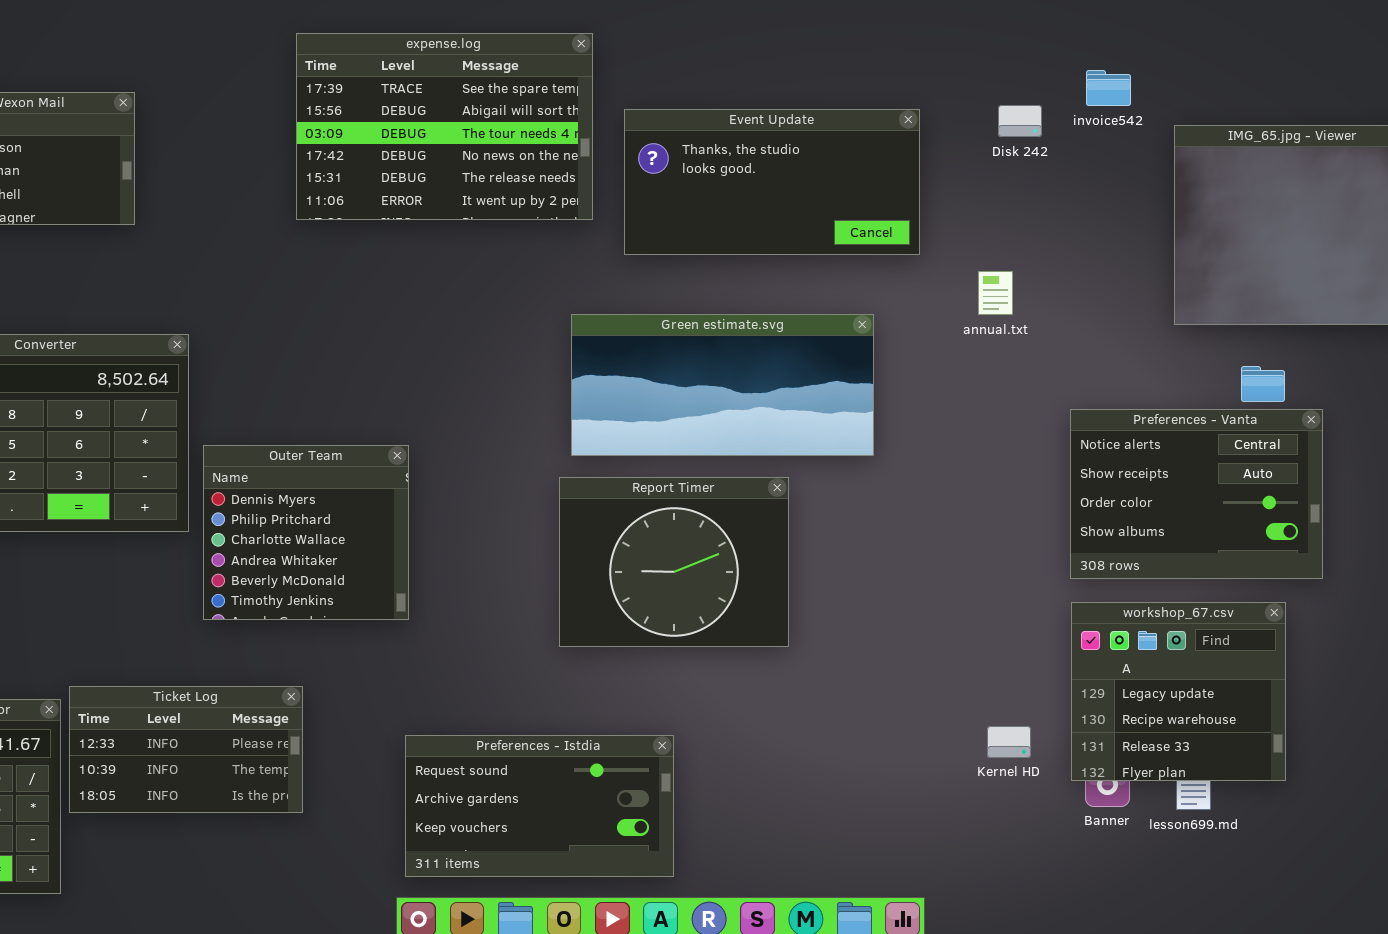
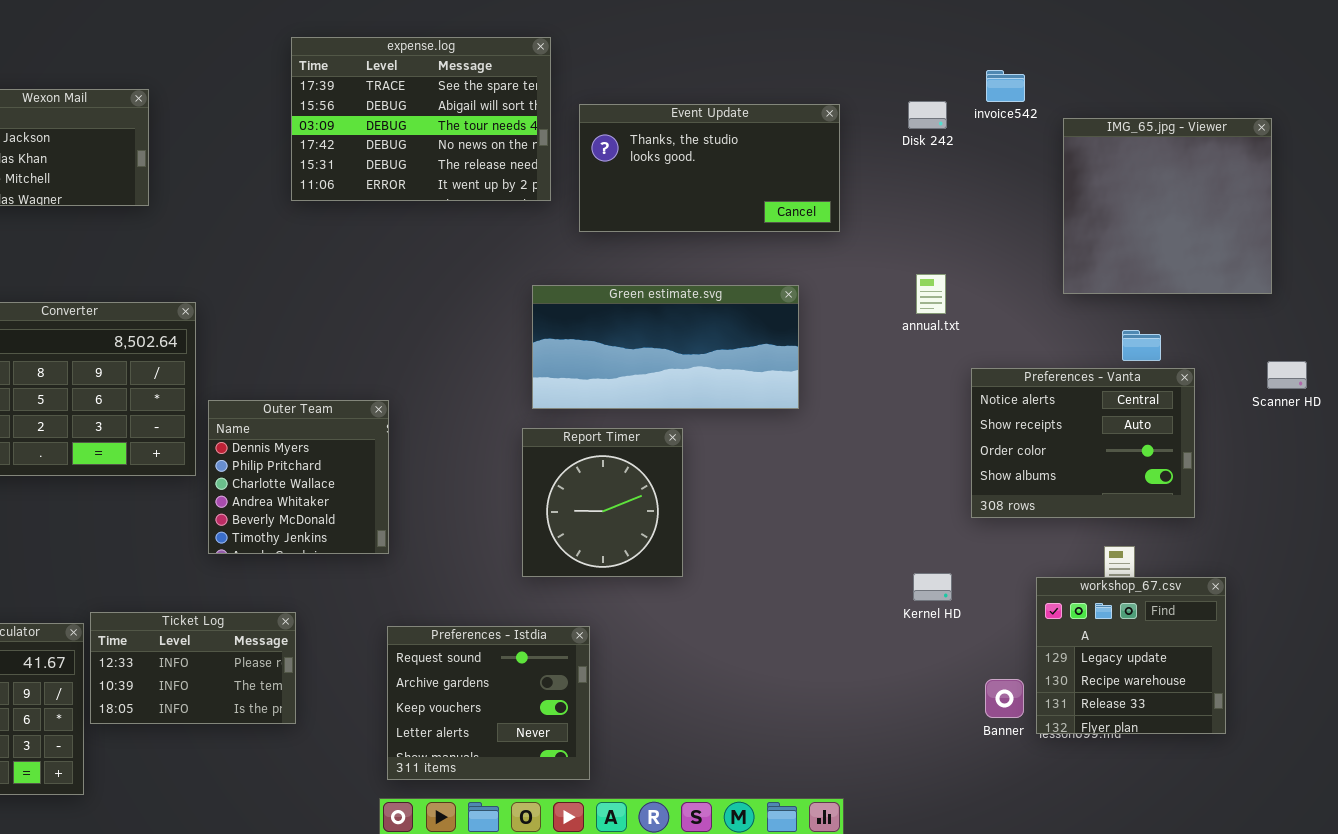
annual.txt: [978,271,1013,315] -> [916,274,946,314], moved
Report Timer: [559,477,789,647] -> [522,428,683,577], resized
workshop_67.csv: [1071,602,1286,781] -> [1036,577,1226,734], moved
Kernel HD: [987,726,1031,758] -> [913,573,952,601], moved
Preferences - Istdia: [405,735,674,877] -> [387,626,590,780], resized

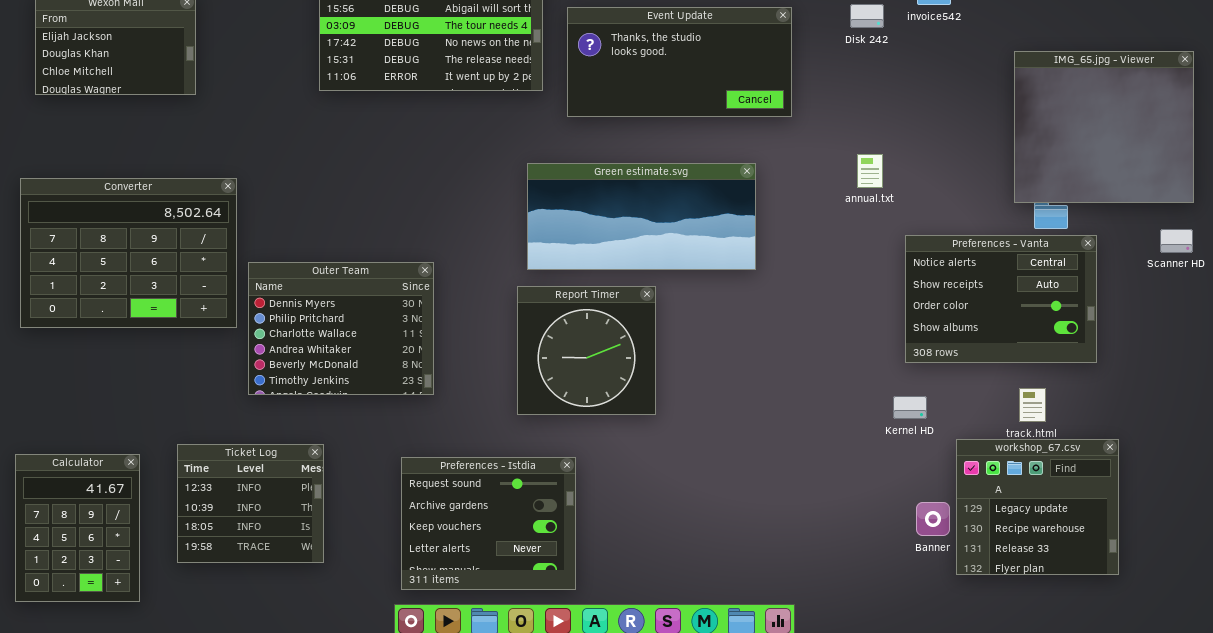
IMG_65.jpg - Viewer: [1063,118,1272,294] -> [1014,51,1194,203], moved
Outer Team: [208,400,389,554] -> [248,262,434,395], resized
Kernel HD: [913,573,952,601] -> [893,396,927,419], moved
workshop_67.csv: [1036,577,1226,734] -> [956,439,1119,575], moved
Ticket Log: [90,612,296,724] -> [177,444,324,563], resized

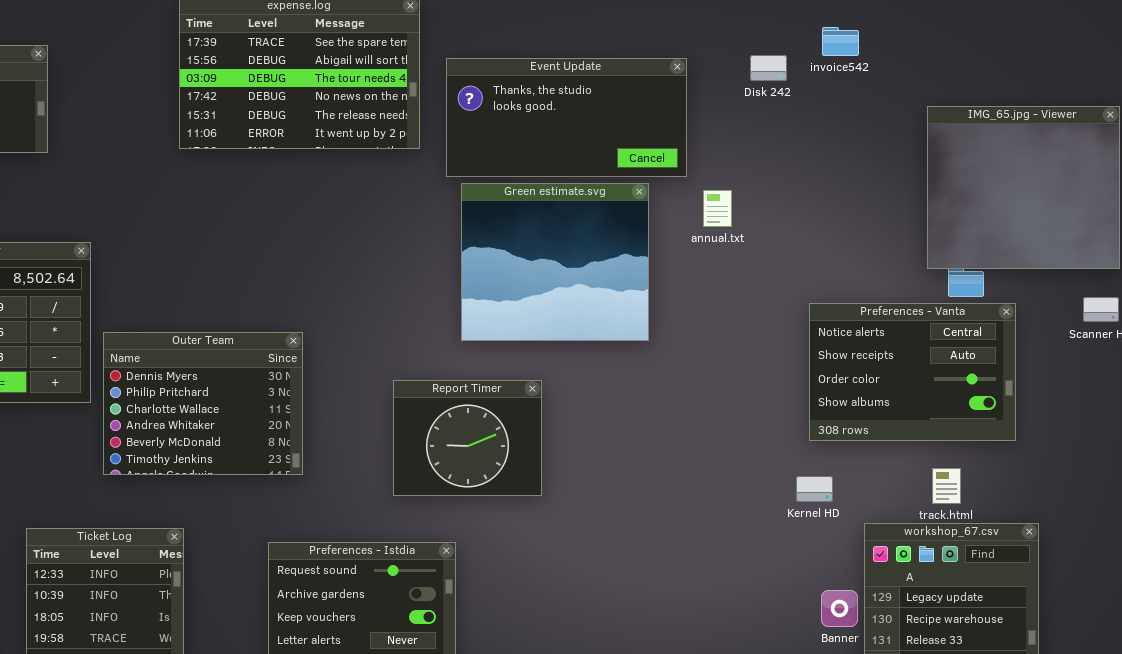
annual.txt: [857,154,883,188] -> [703,190,732,227], moved
Green estimate.svg: [527,163,756,270] -> [461,183,649,341], resized
Report Timer: [517,286,656,415] -> [393,380,542,496], resized

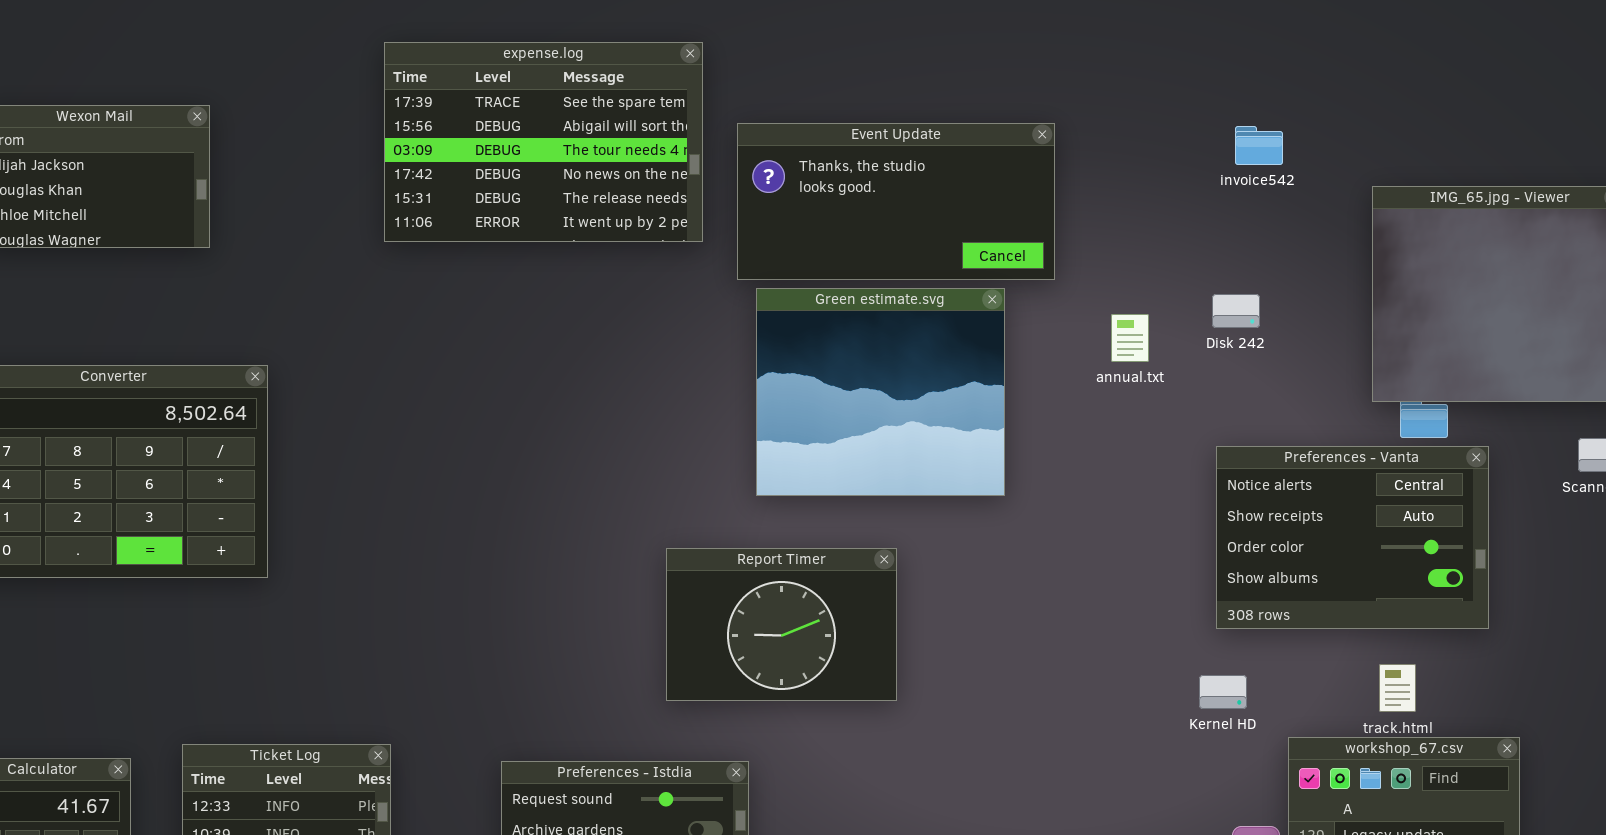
invoice542: [822,27,859,56] -> [1235,126,1283,165], moved
Disk 242: [750,55,787,81] -> [1212,294,1260,328], moved
annual.txt: [703,190,732,227] -> [1111,314,1149,362], moved
Outer Team: [103,332,303,475] -> none, closed
Report Timer: [393,380,542,496] -> [666,548,897,701], resized

